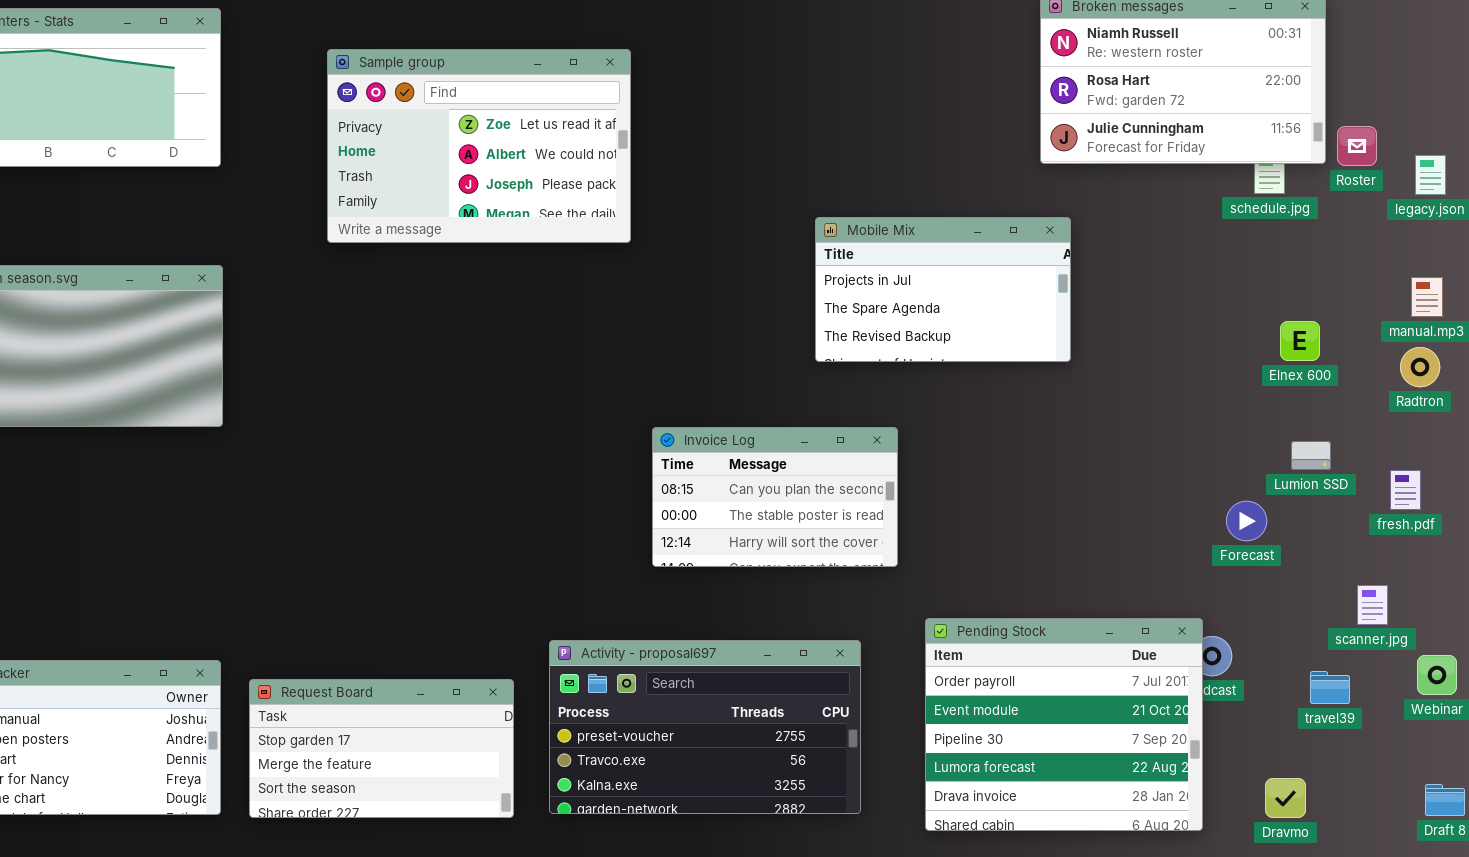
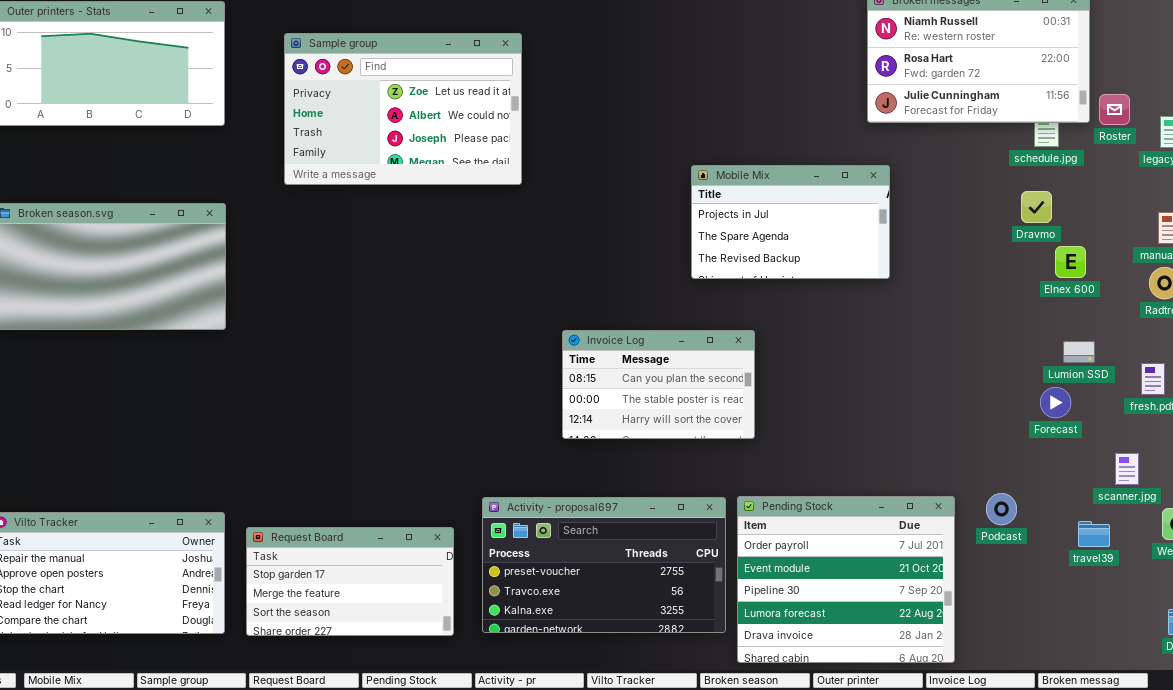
Sample group: [327,49,631,243] -> [284,33,522,185], moved
Forecast: [1226,501,1267,541] -> [1040,387,1071,418], moved
Pending Stock: [925,618,1203,831] -> [737,496,955,663], moved
Dravmo: [1265,778,1306,818] -> [1021,191,1052,223], moved

